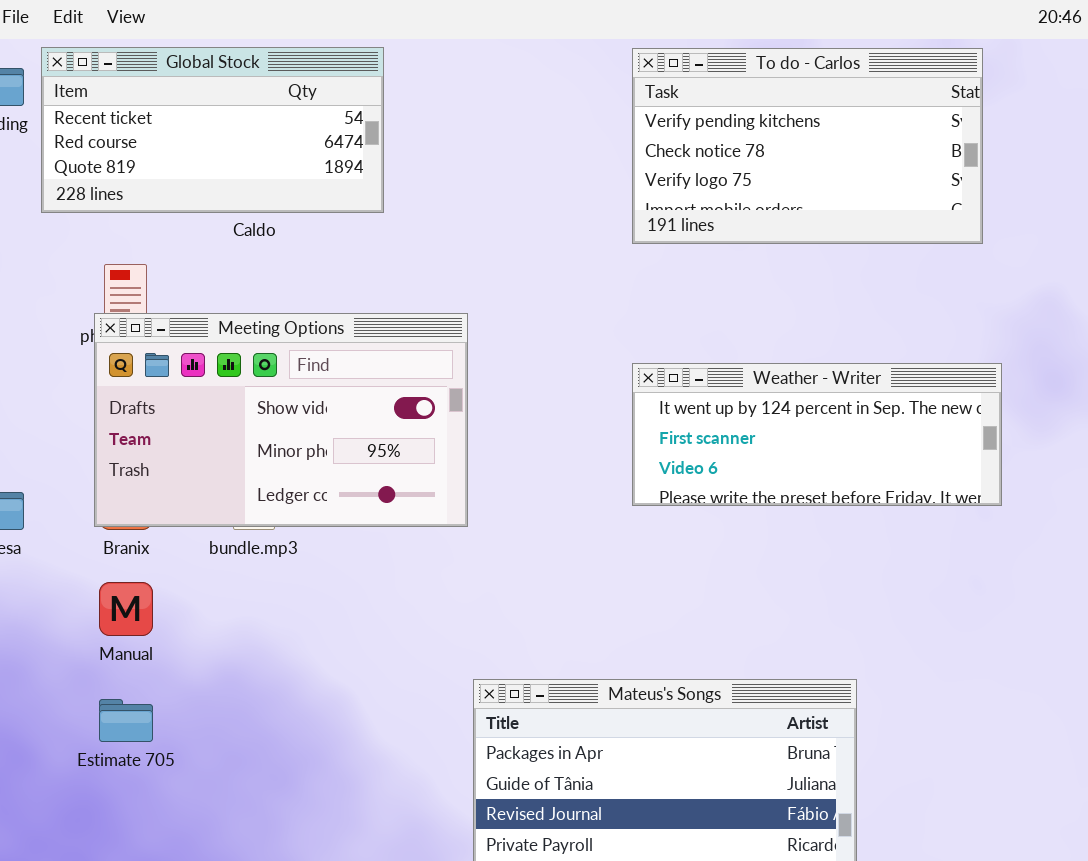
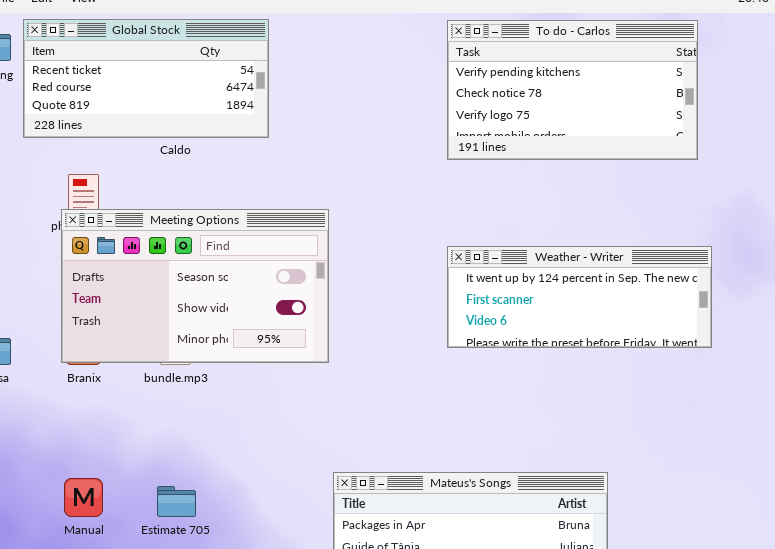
Meeting Options: [94,313,468,527] -> [61,209,329,363], scrolled up 1 row
Manual: [99,582,153,636] -> [64,478,103,517], moved
Estimate 705: [99,699,153,742] -> [157,486,196,517], moved

